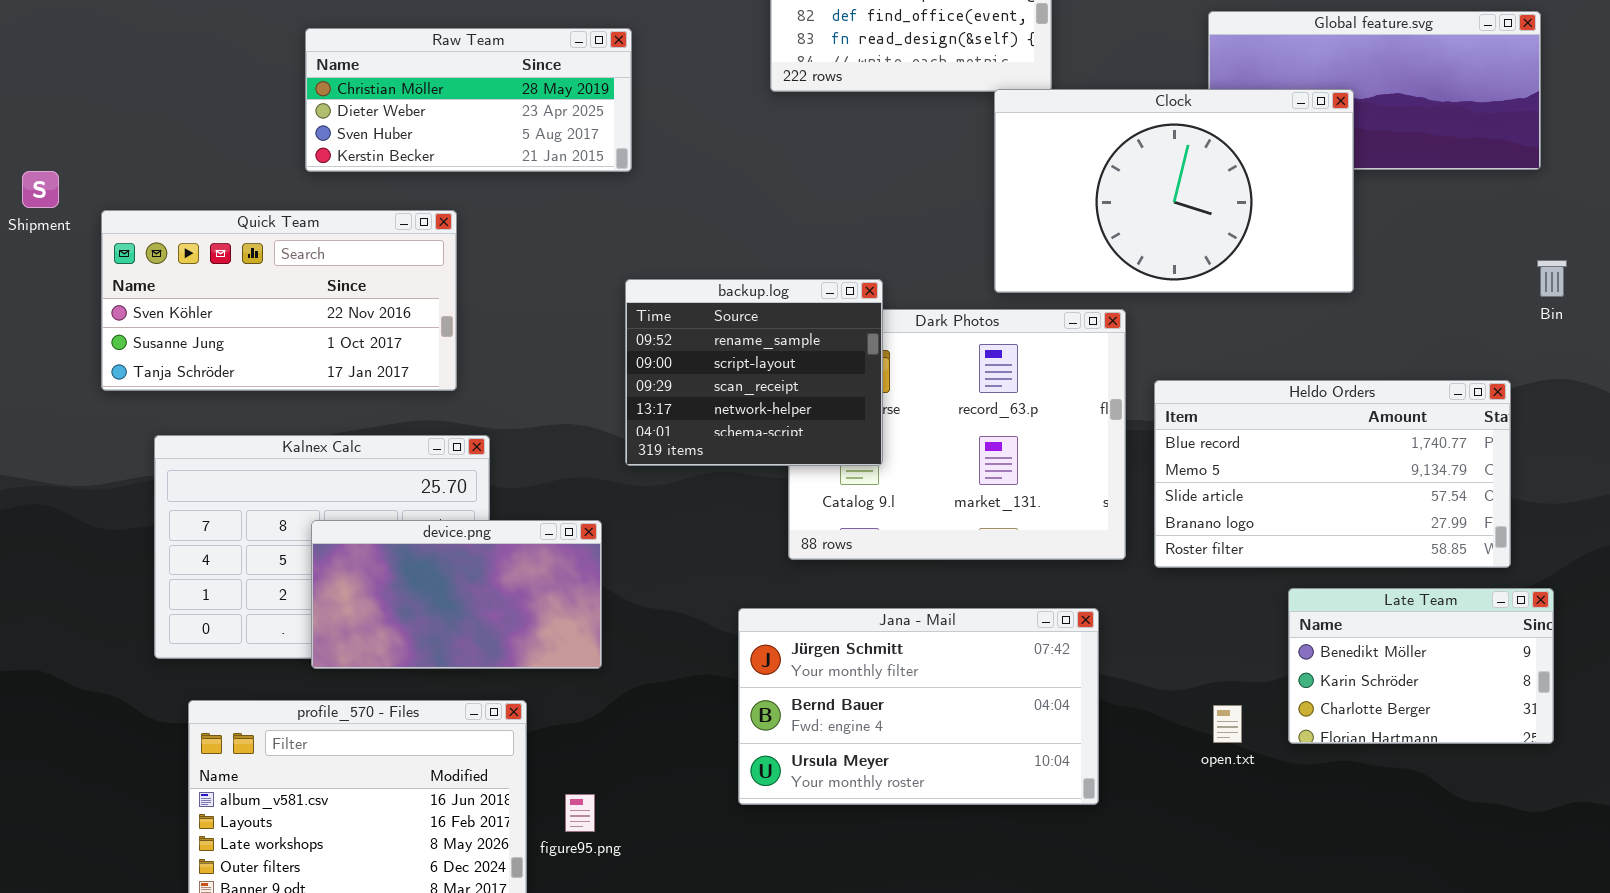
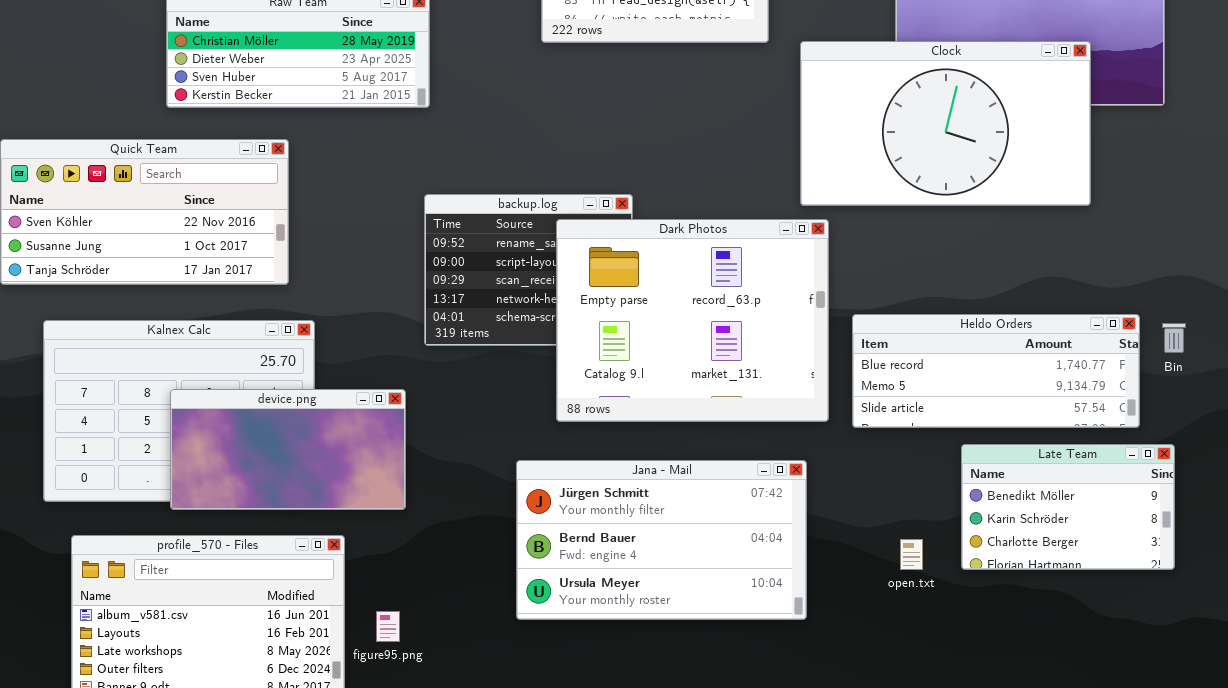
Clock: [994,89,1354,293] -> [800,41,1091,206], moved
Bin: [1537,260,1567,297] -> [1162,323,1186,353], moved
Dark Photos: [788,309,1126,560] -> [556,219,829,422], raised
Heldo Orders: [1154,380,1511,568] -> [852,314,1140,428], resized

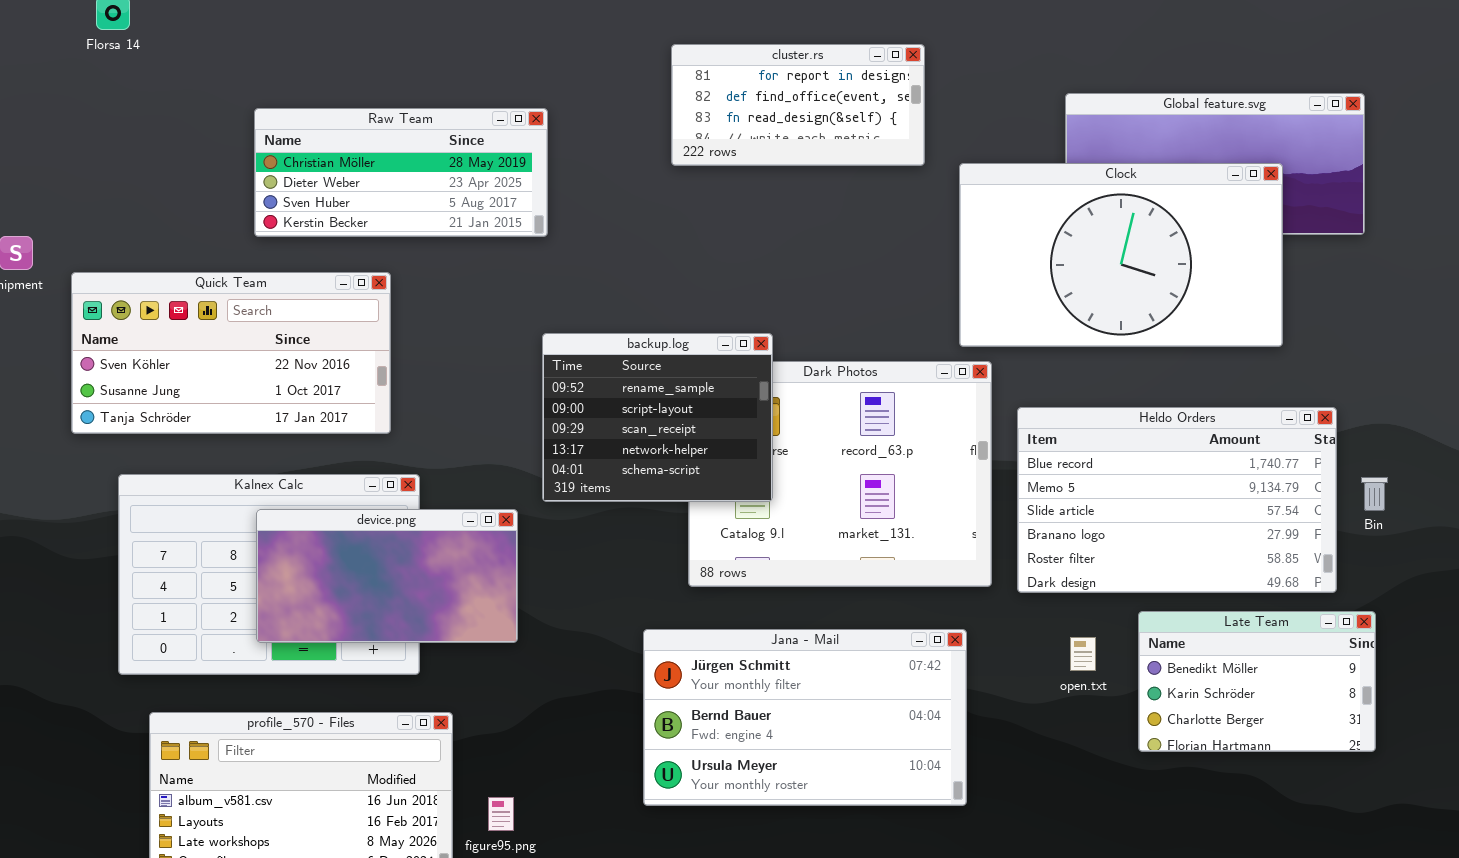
backup.log: [424,194,633,346] -> [542,333,773,502], raised
Heldo Orders: [852,314,1140,428] -> [1017,407,1337,593], resized
device.png: [170,389,406,510] -> [256,509,518,643], moved
open.txt: [900,539,923,570] -> [1070,637,1096,671], moved

